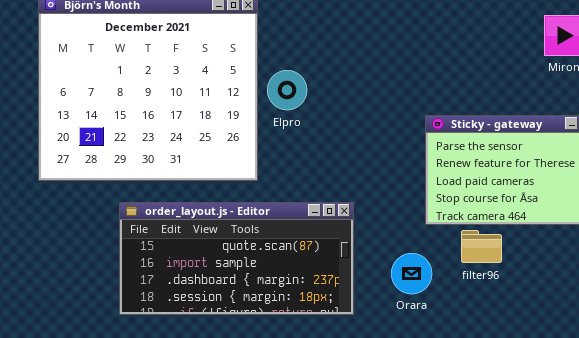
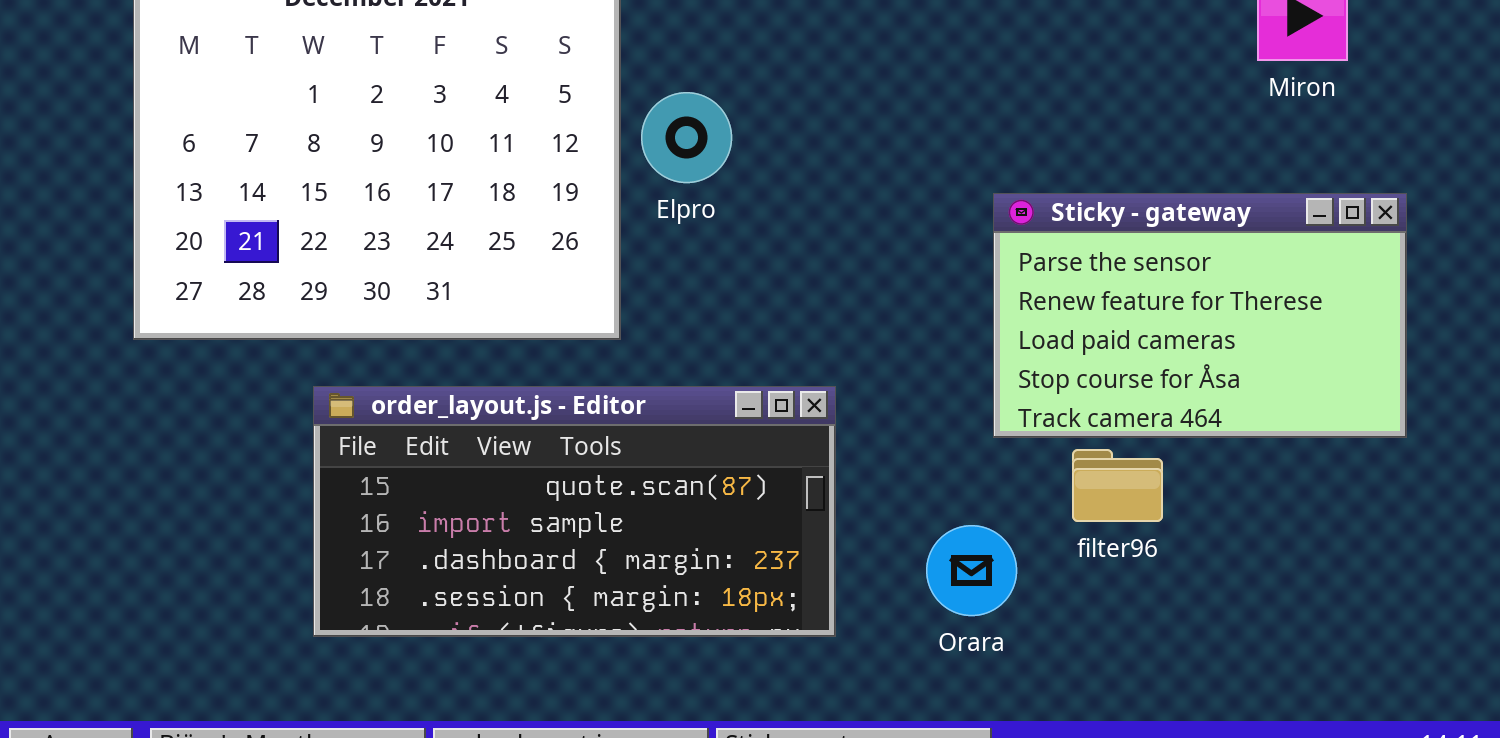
Orara: [391,253,432,294] -> [926,525,1017,616], moved

